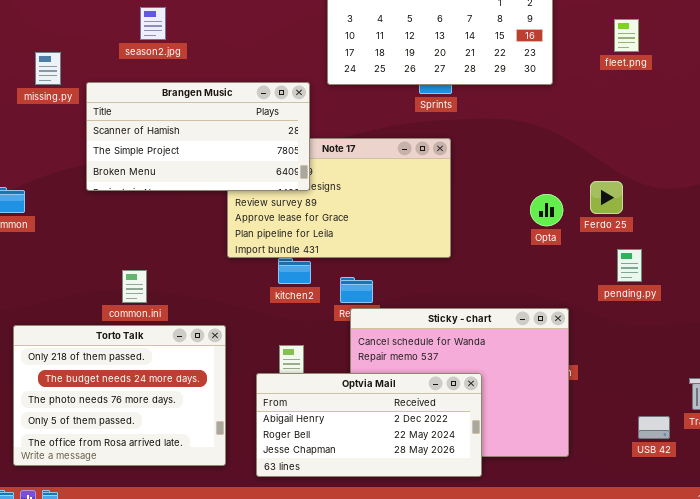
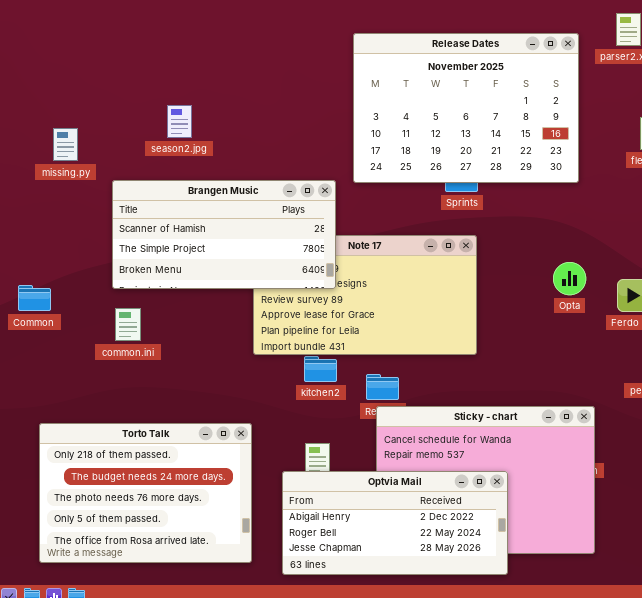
missing.py: [35,52,61,85] -> [53,128,78,161], moved
Opta: [530,194,563,226] -> [553,262,586,295], moved
common.ini: [122,270,147,303] -> [115,308,141,341], moved

